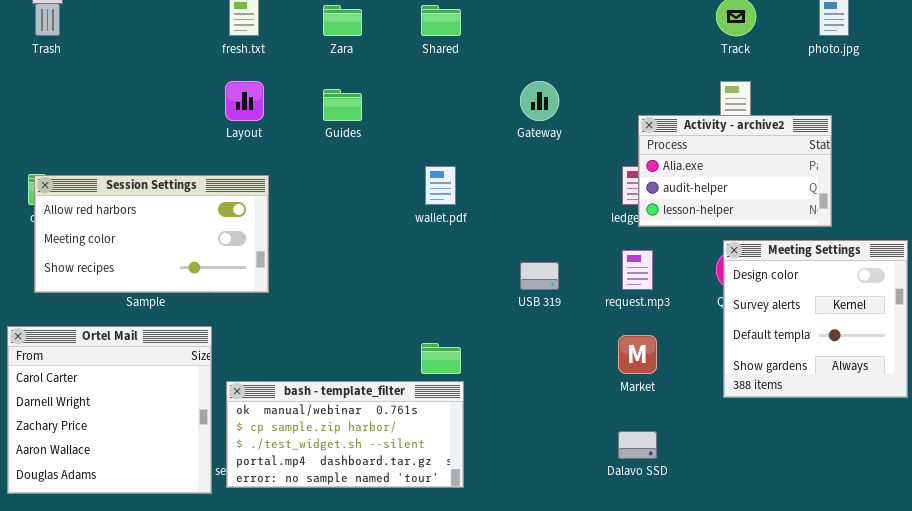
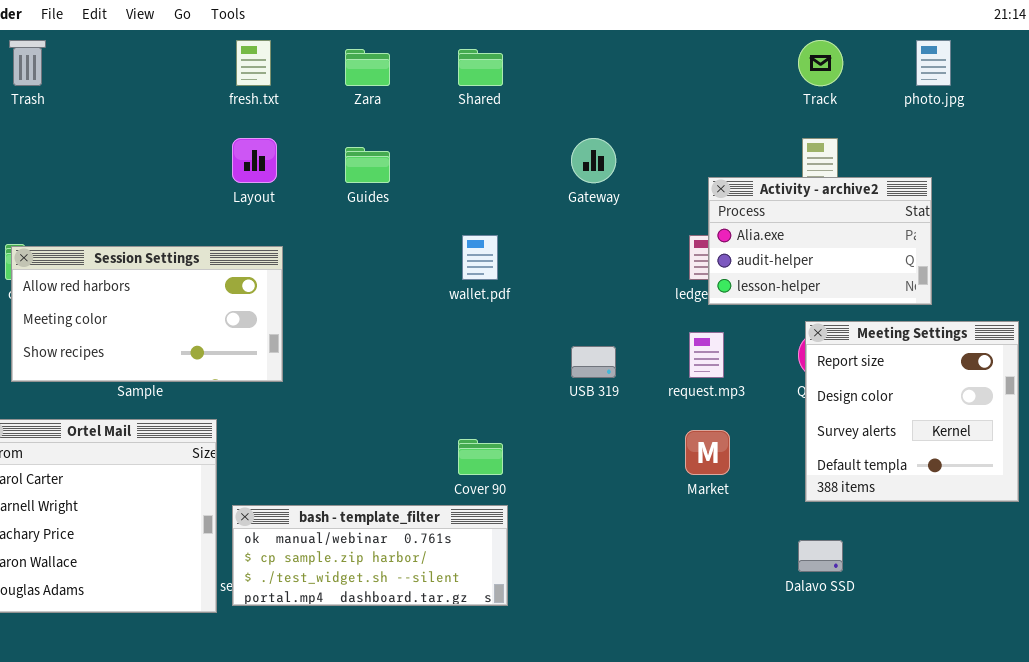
Meeting Settings: [723,240,908,398] -> [805,321,1019,502], scrolled up 1 row
bash - template_filter: [226,381,464,488] -> [232,505,508,606], resized
Dalavo SSD: [618,431,657,459] -> [798,540,843,572], moved

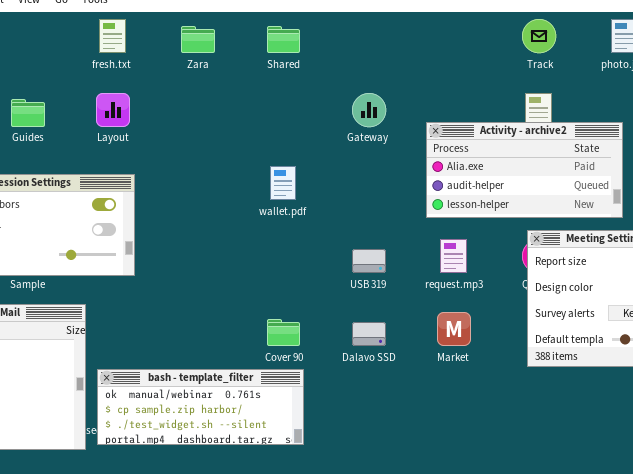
Guides: [345,147,390,183] -> [11,99,45,127], moved
Activity - archive2: [708,177,932,305] -> [426,122,623,218], resized
Dalavo SSD: [798,540,843,572] -> [352,322,386,346], moved

